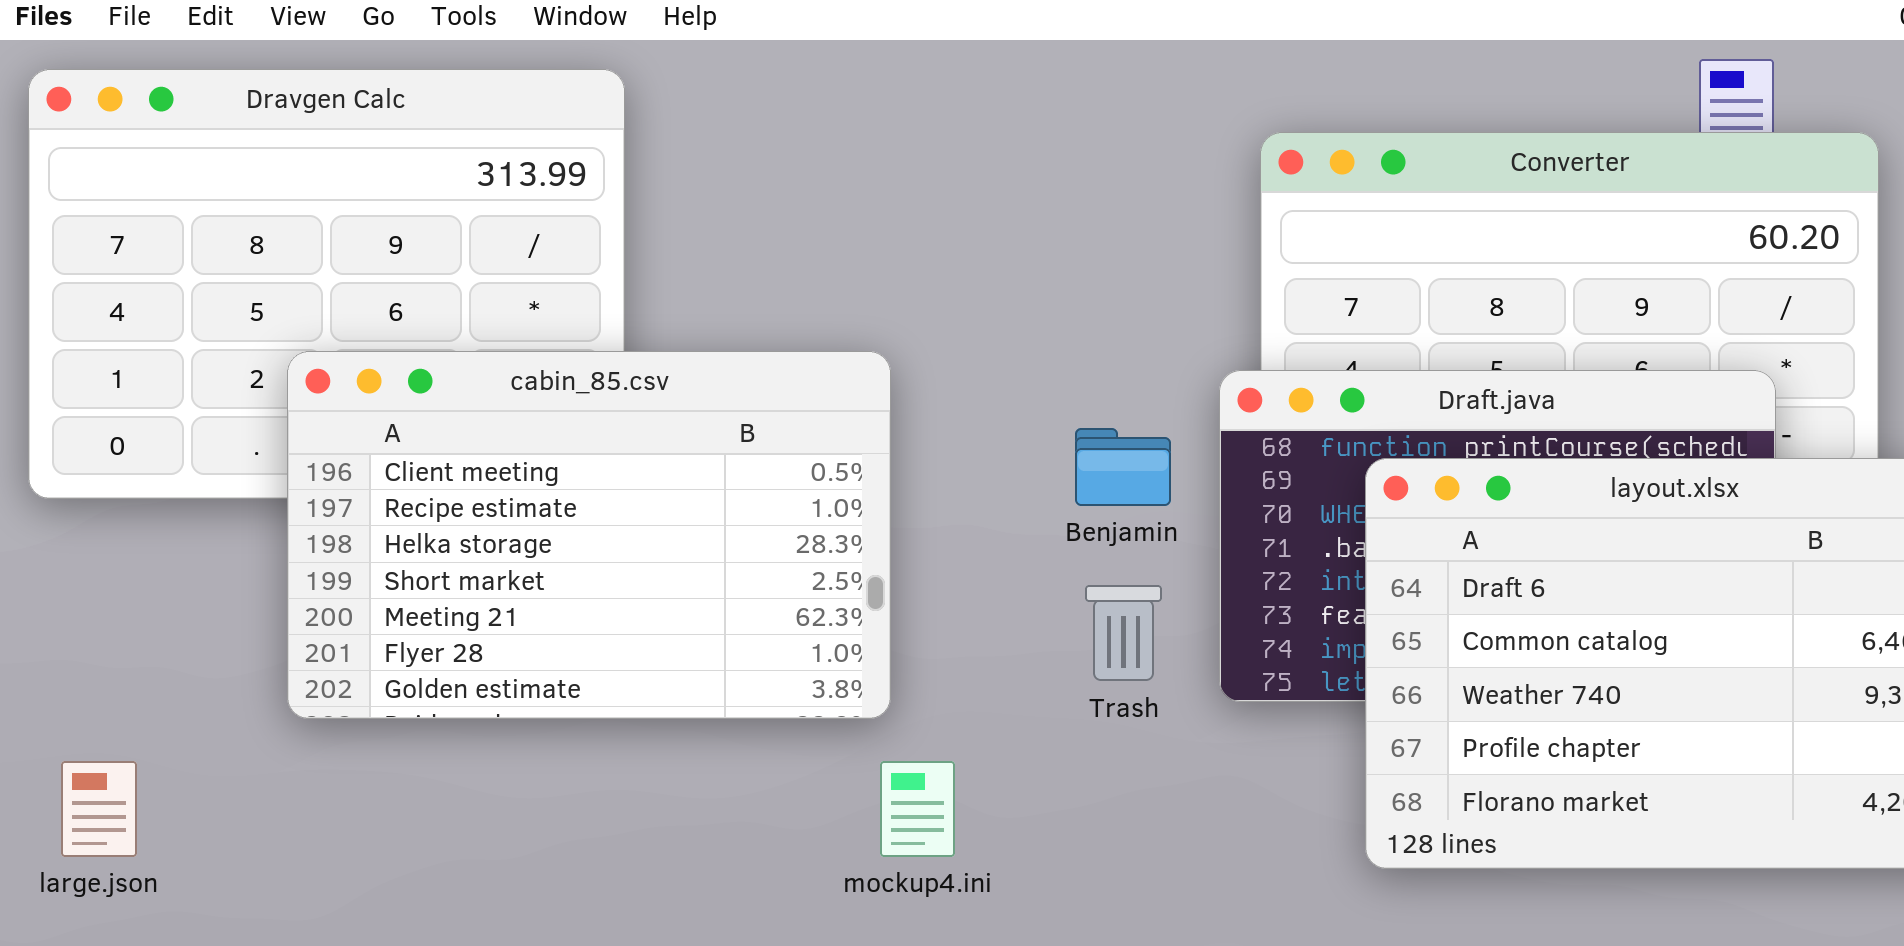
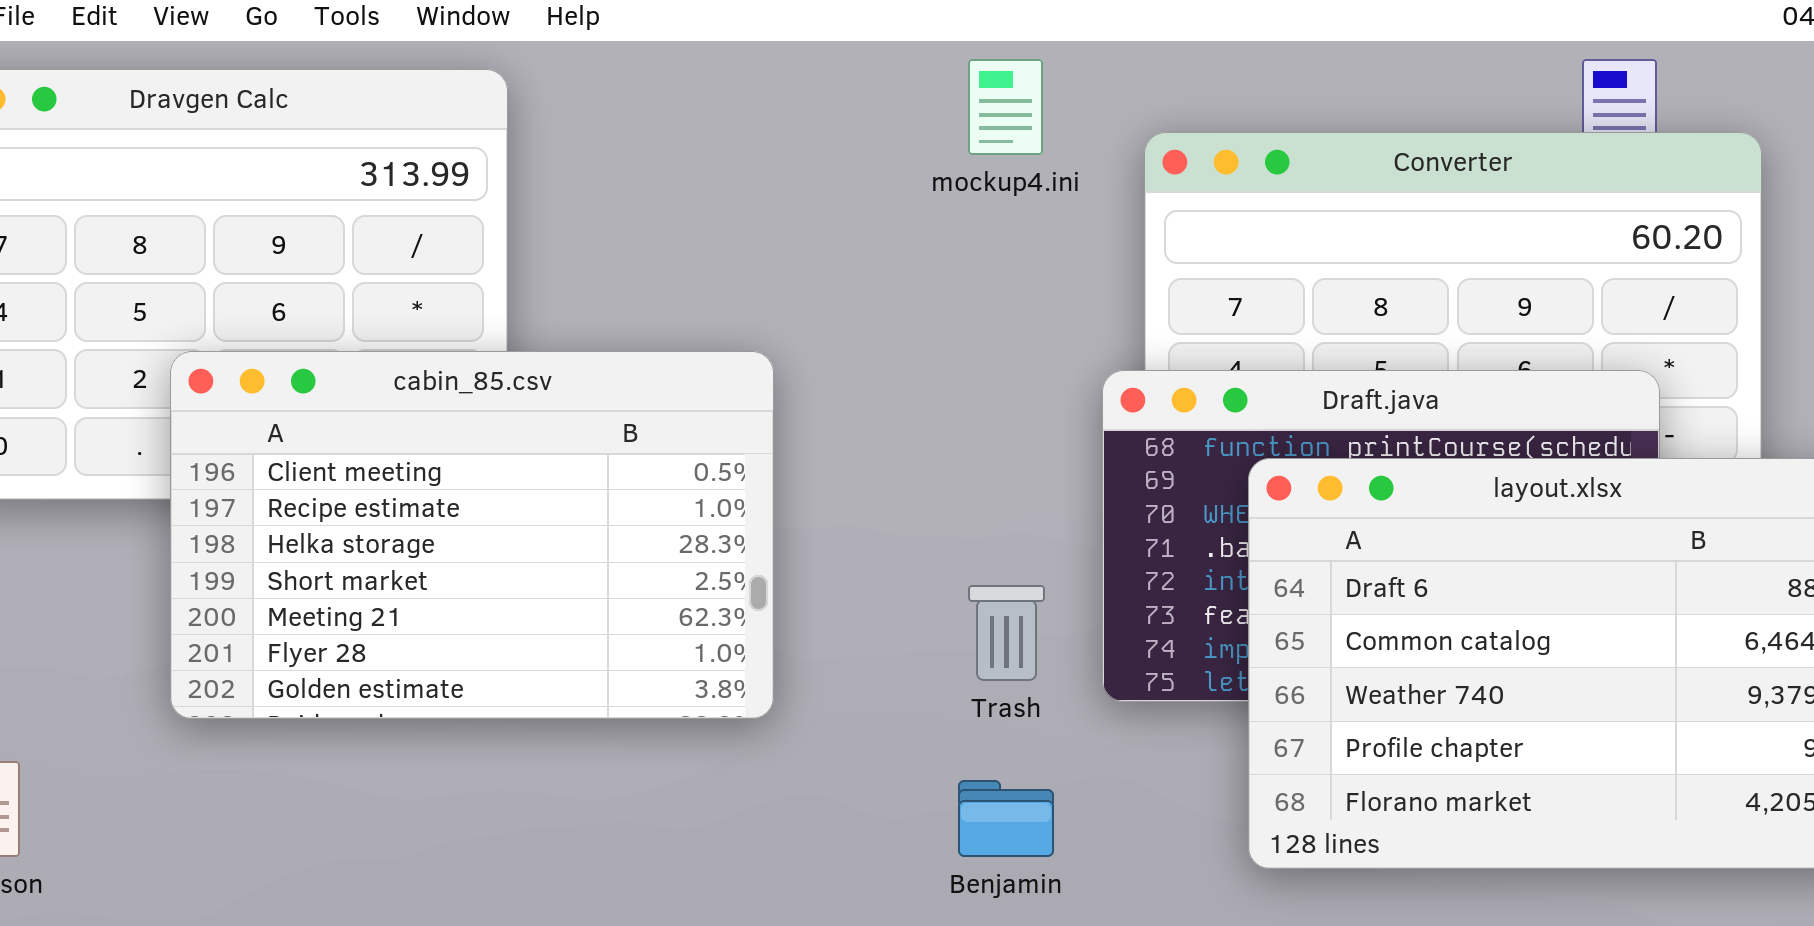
Benjamin: [1075,428,1171,506] -> [958,780,1054,857], moved
mockup4.ini: [880,761,955,857] -> [968,59,1043,155], moved

